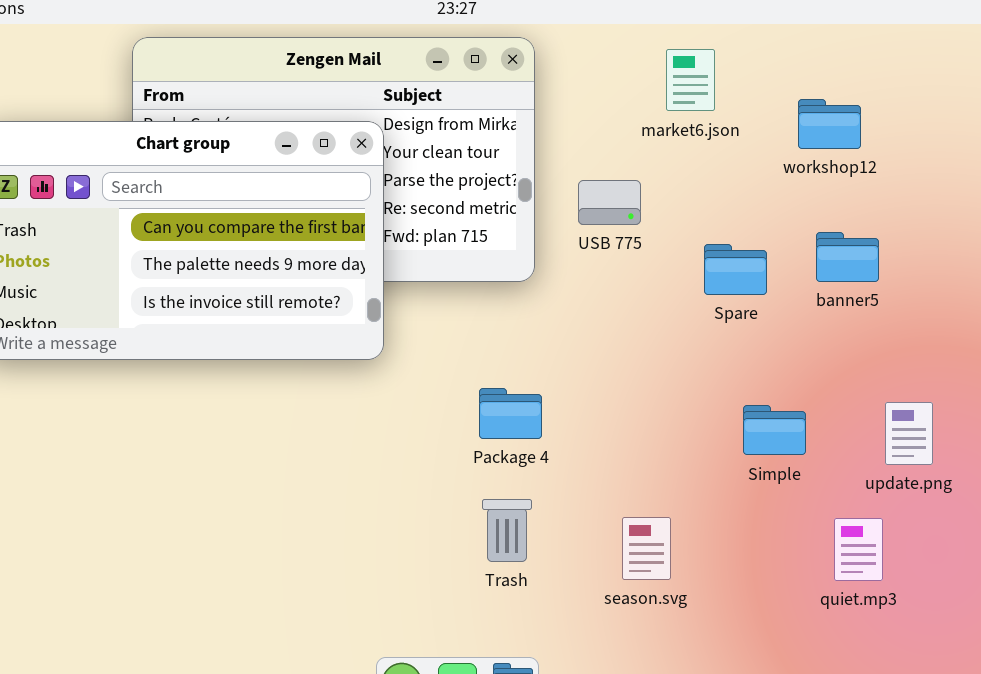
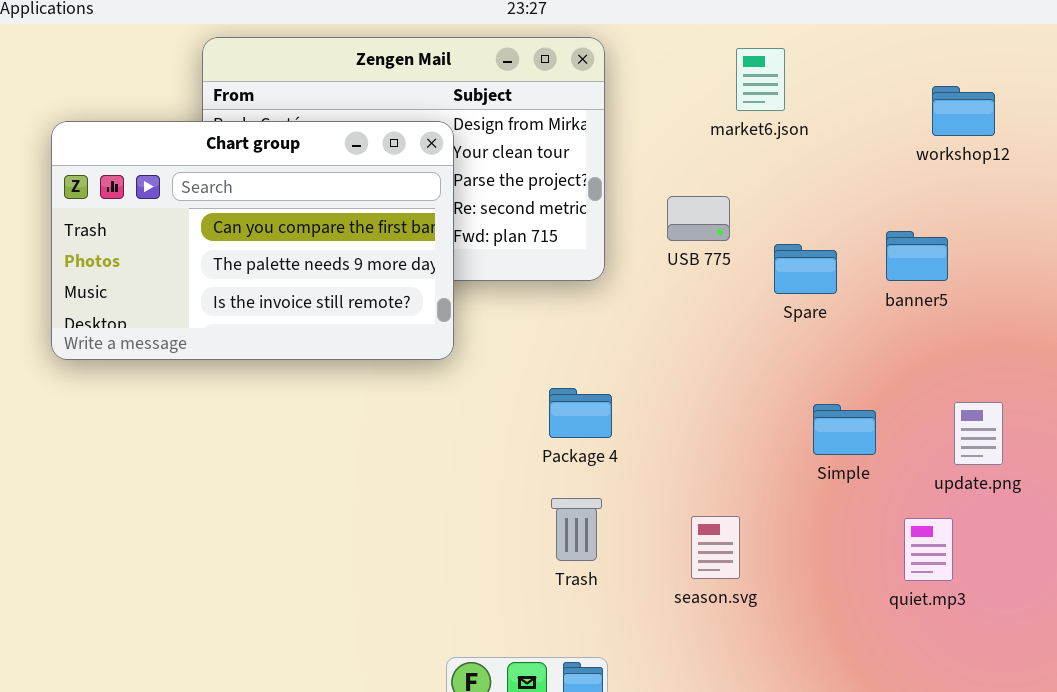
workshop12: [798,99,861,149] -> [932,86,995,136], moved
USB 775: [578,180,641,225] -> [667,196,730,241], moved

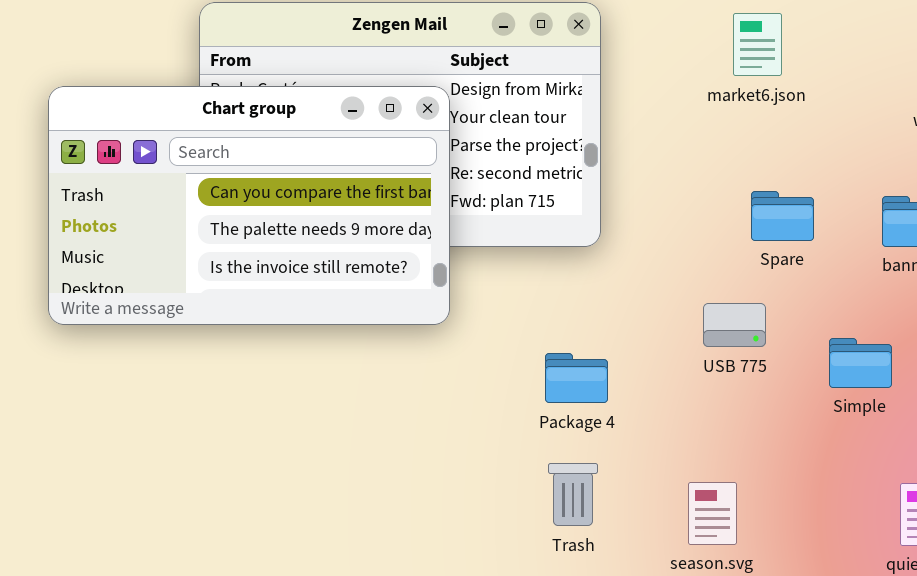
USB 775: [667,196,730,241] -> [703,303,766,347], moved
Spare: [774,244,837,294] -> [751,191,814,241], moved
Simple: [813,404,876,455] -> [829,338,892,388], moved

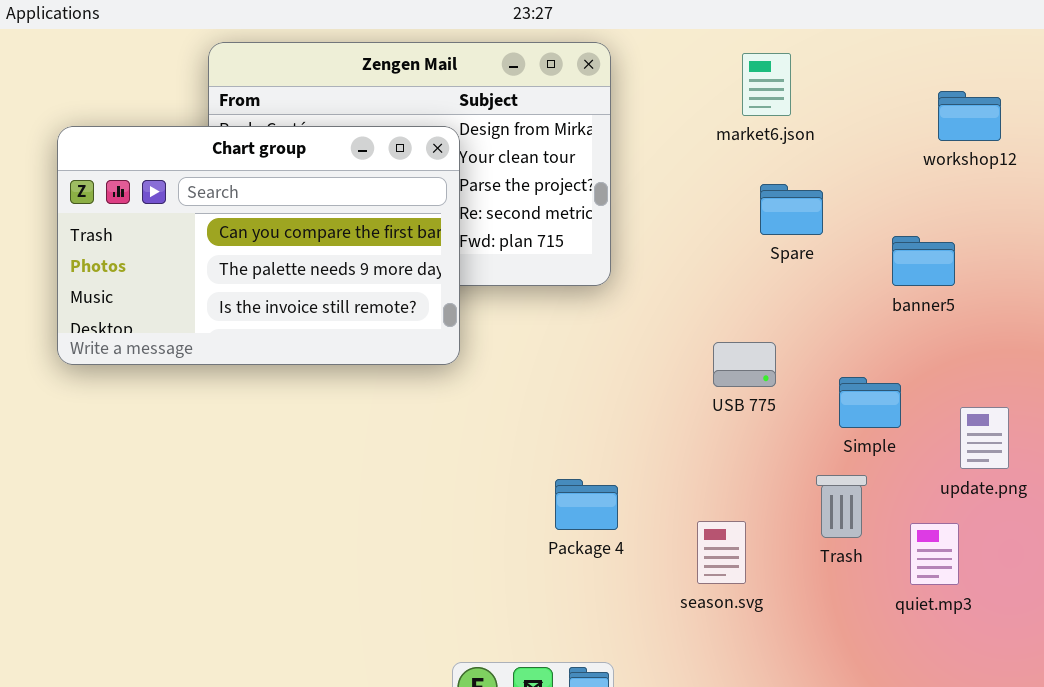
Spare: [751,191,814,241] -> [760,184,823,235], moved
Package 4: [545,353,608,403] -> [555,479,618,530], moved
Trash: [548,463,598,526] -> [816,475,867,538], moved

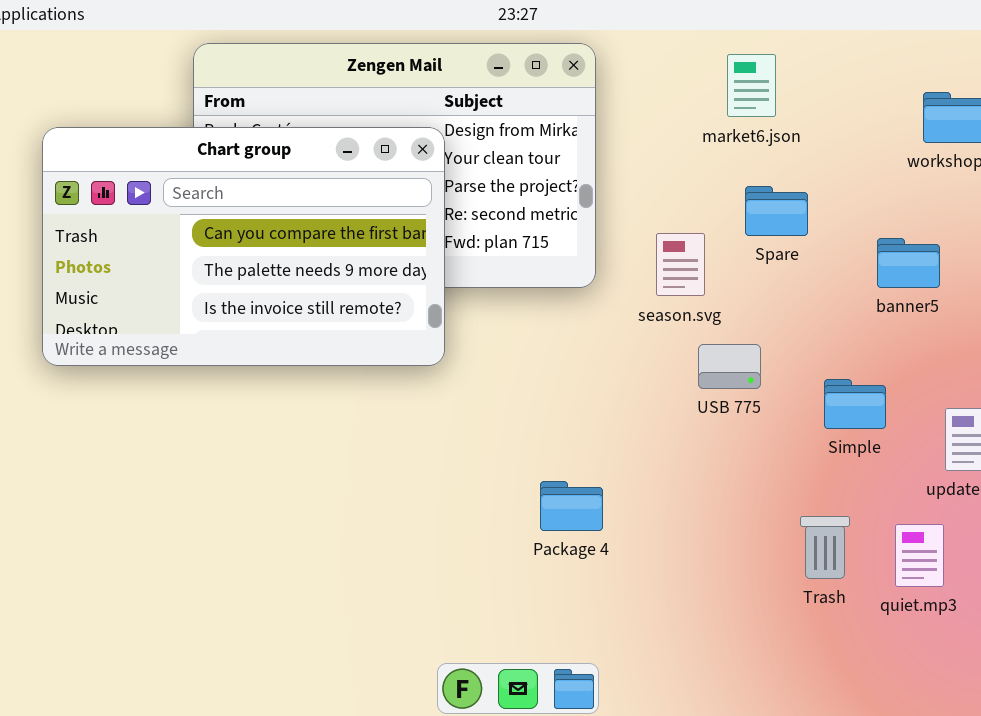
Trash: [816,475,867,538] -> [800,516,850,579], moved
season.svg: [697,521,746,584] -> [656,233,705,296], moved

